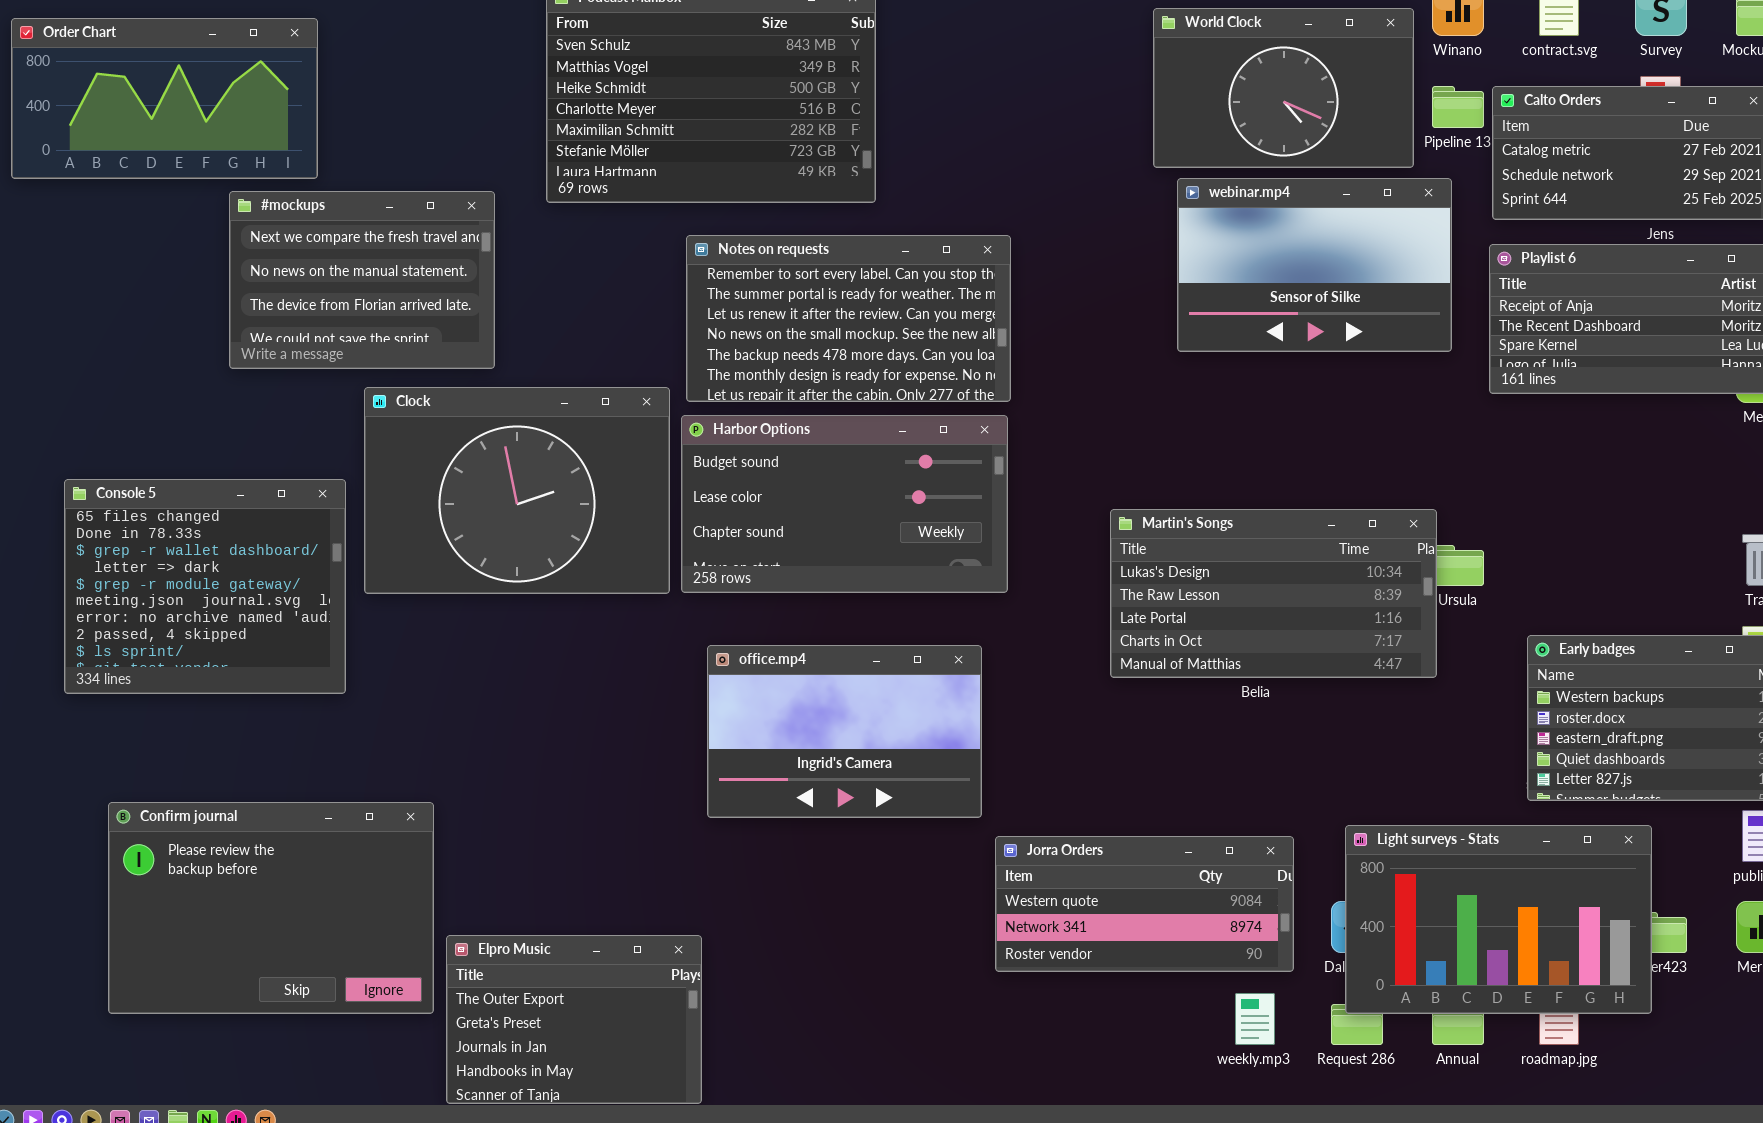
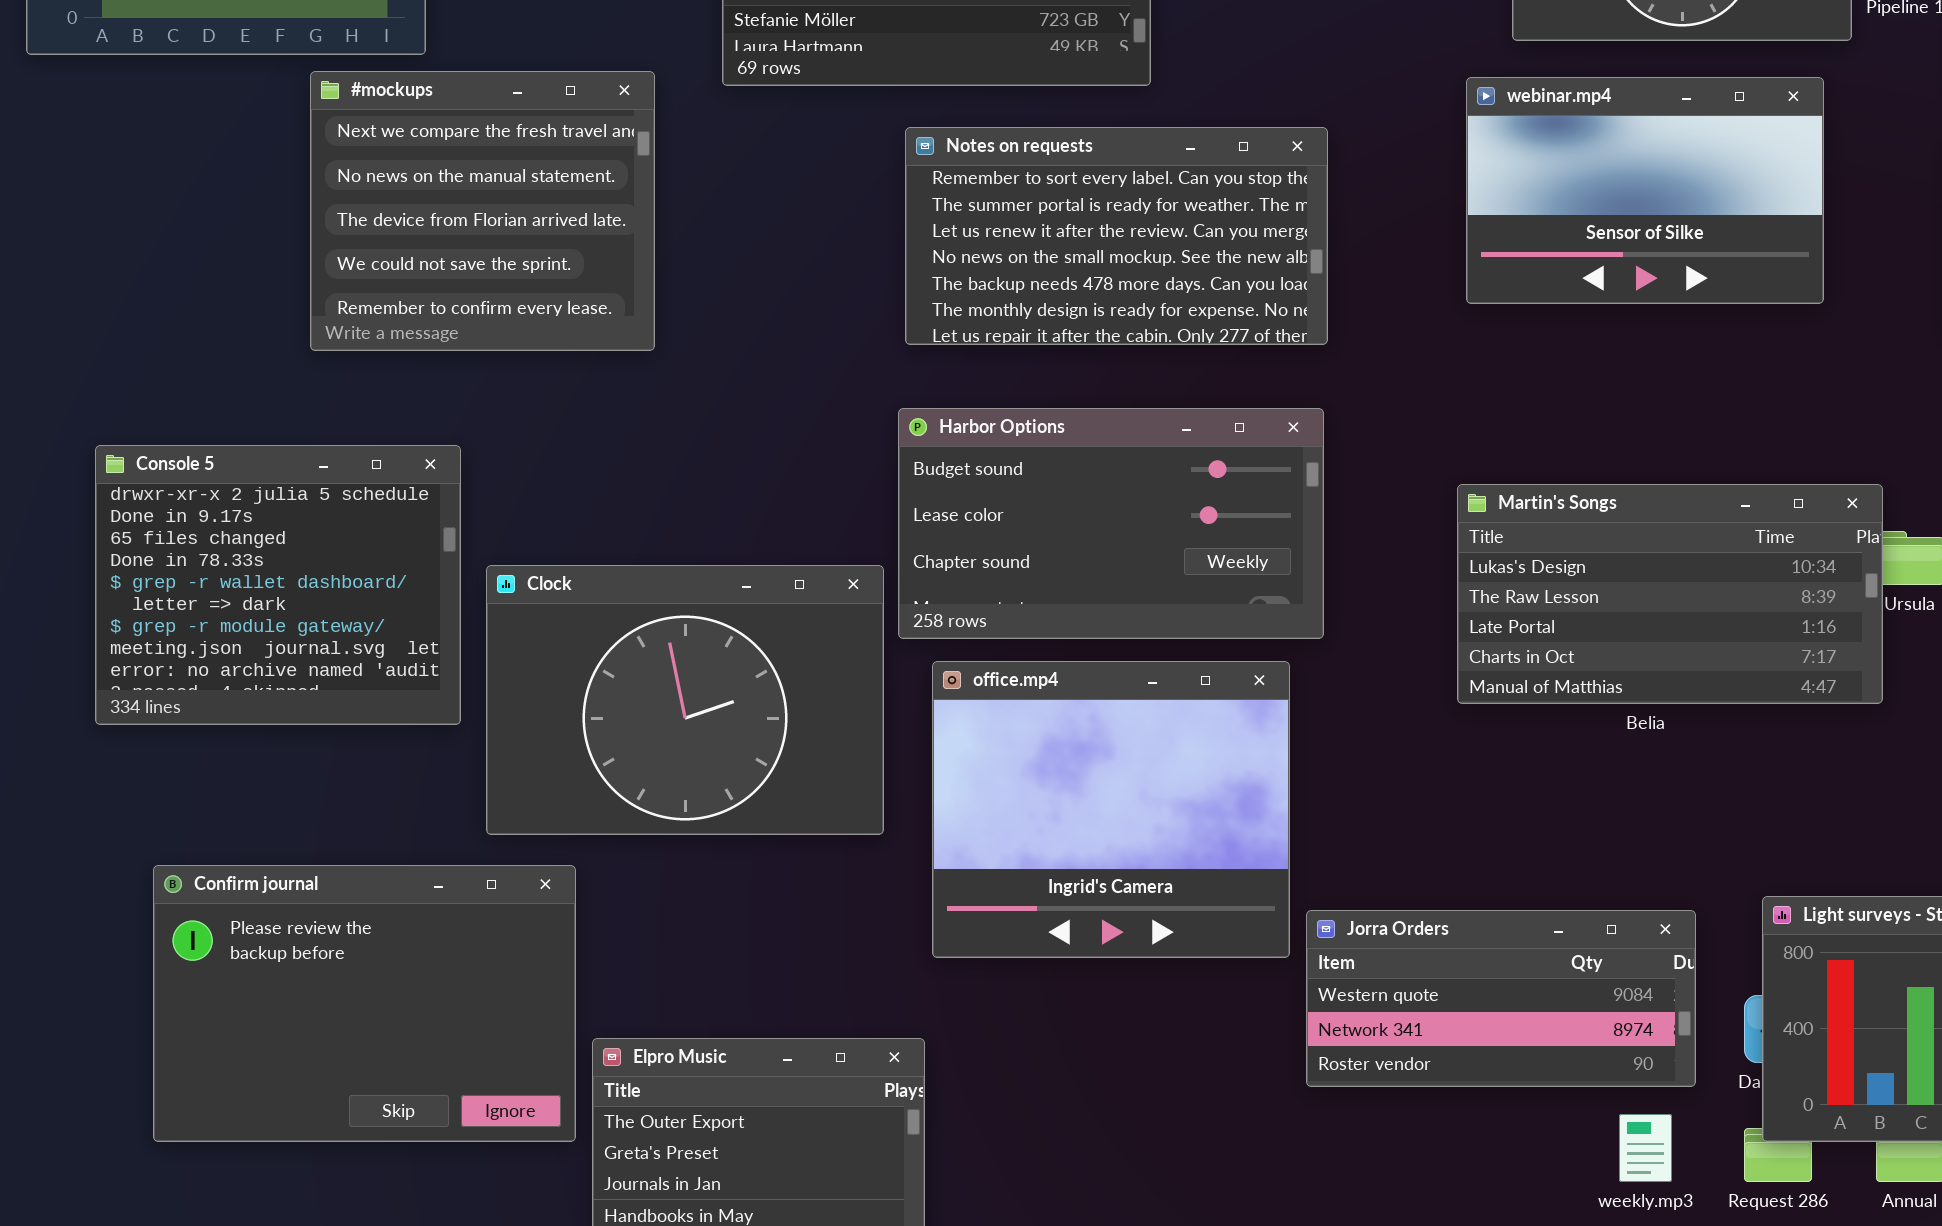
webinar.mp4: [1177,178,1452,352] -> [1466,77,1824,304], moved
#mockups: [229,191,495,369] -> [310,71,655,351], resized
Clock: [364,387,670,594] -> [486,565,884,835], moved
Harbor Options: [681,415,1008,593] -> [898,408,1324,639], moved
Console 5: [64,479,346,694] -> [95,445,461,725], scrolled up 2 rows
office.mp4: [707,645,982,818] -> [932,661,1290,958], resized

